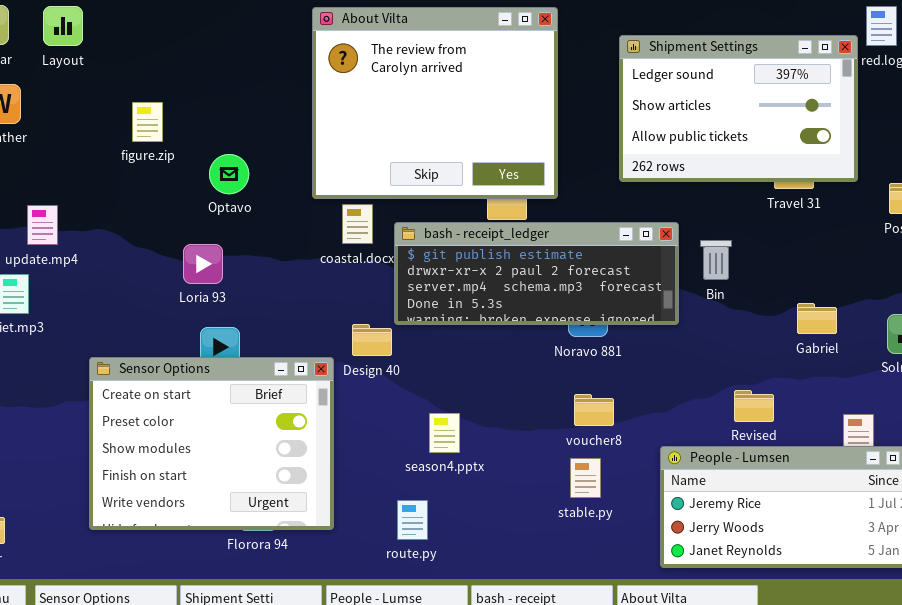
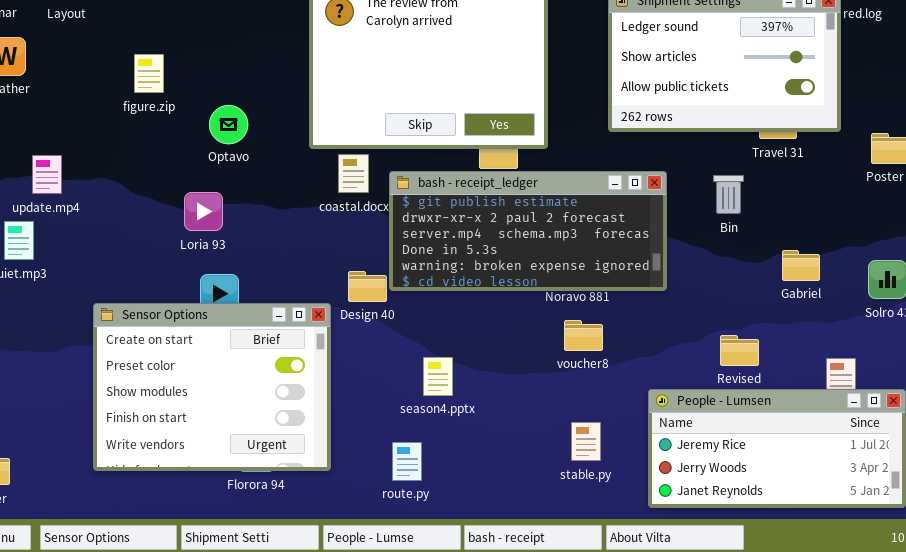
bash - receipt_ledger: [394,222,679,325] -> [389,171,667,291], resized
Bin: [700,240,732,280] -> [713,175,744,214], moved
voucher8: [574,394,614,426] -> [564,320,603,351], moved
stable.py: [570,458,601,498] -> [571,422,601,461], moved

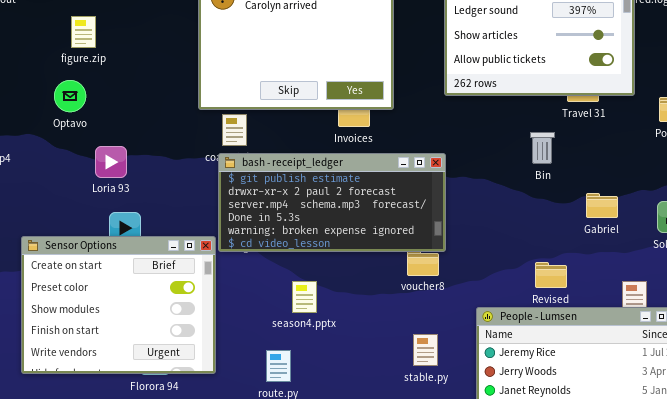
figure.zip: [134,54,164,93] -> [71,16,96,48], moved
Optavo: [209,105,248,144] -> [54,80,86,112], moved
bash - receipt_ledger: [389,171,667,291] -> [218,153,446,252], moved

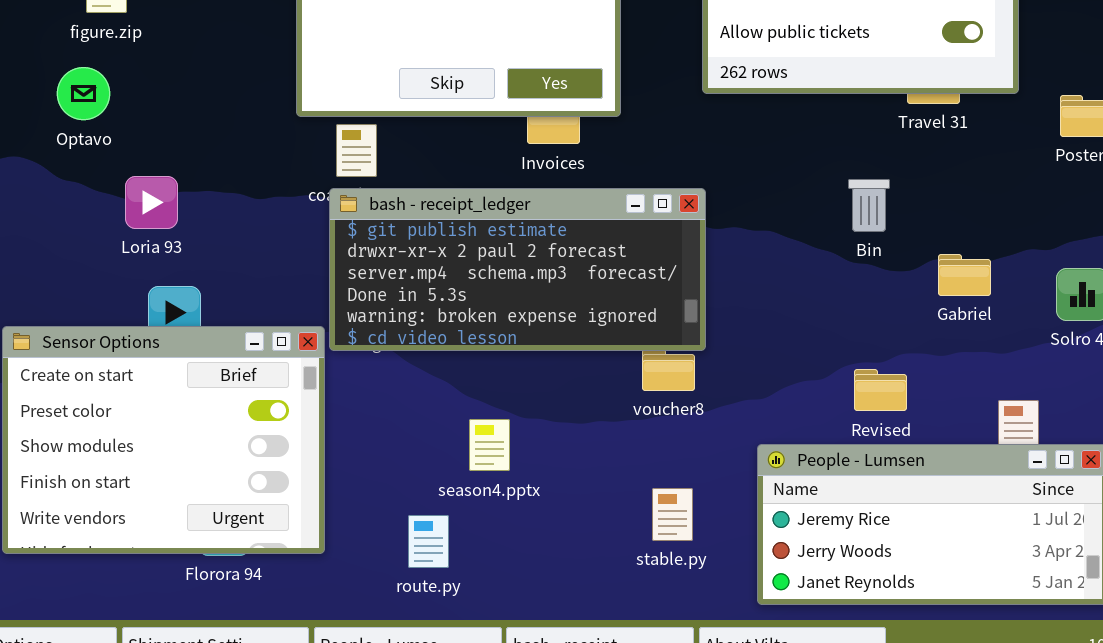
Bin: [530,132,555,164] -> [848,179,890,232], moved
season4.pptx: [292,281,317,313] -> [469,419,510,471], moved

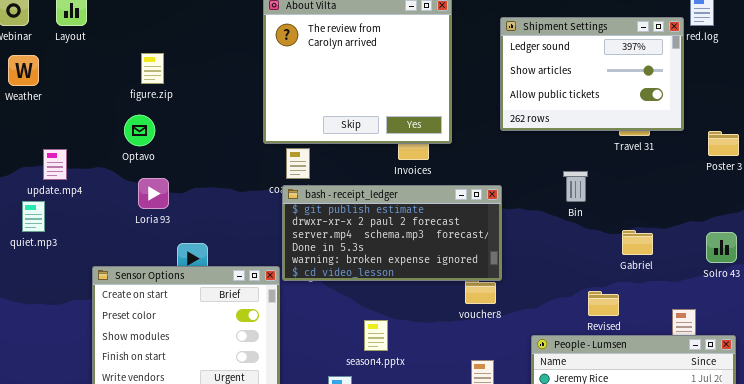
Loria 93: [125,176,178,229] -> [138,178,169,209], moved
Bin: [848,179,890,232] -> [563,171,588,202], moved
Gabriel: [938,254,991,296] -> [622,230,653,255], moved

